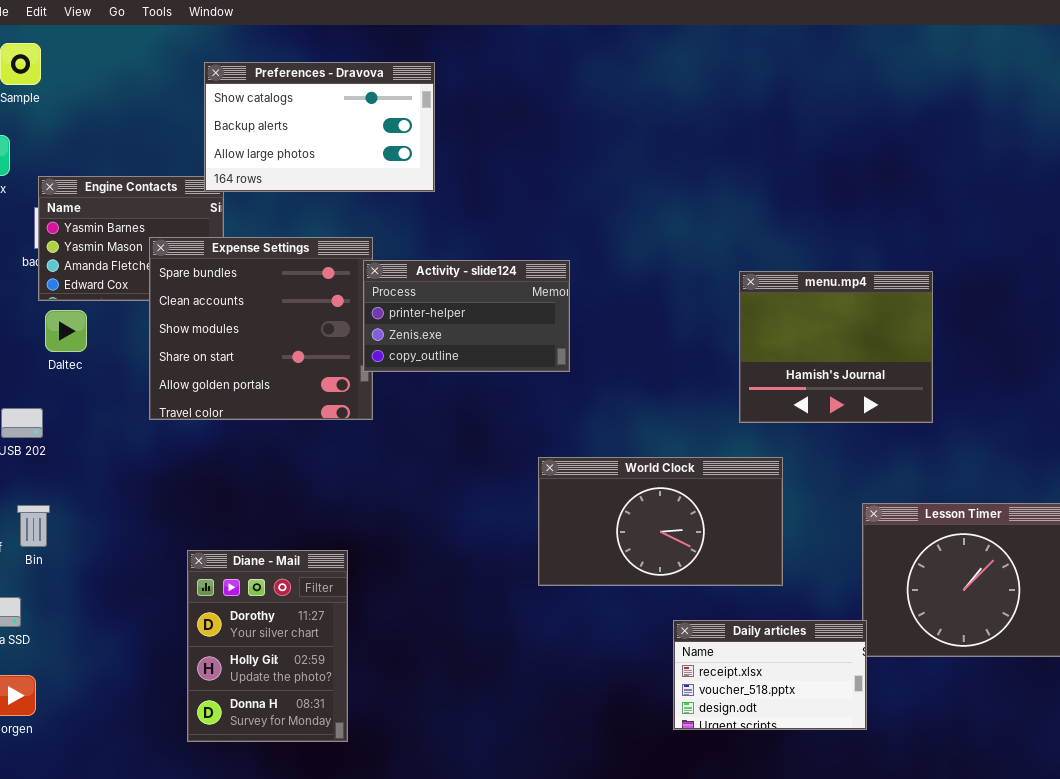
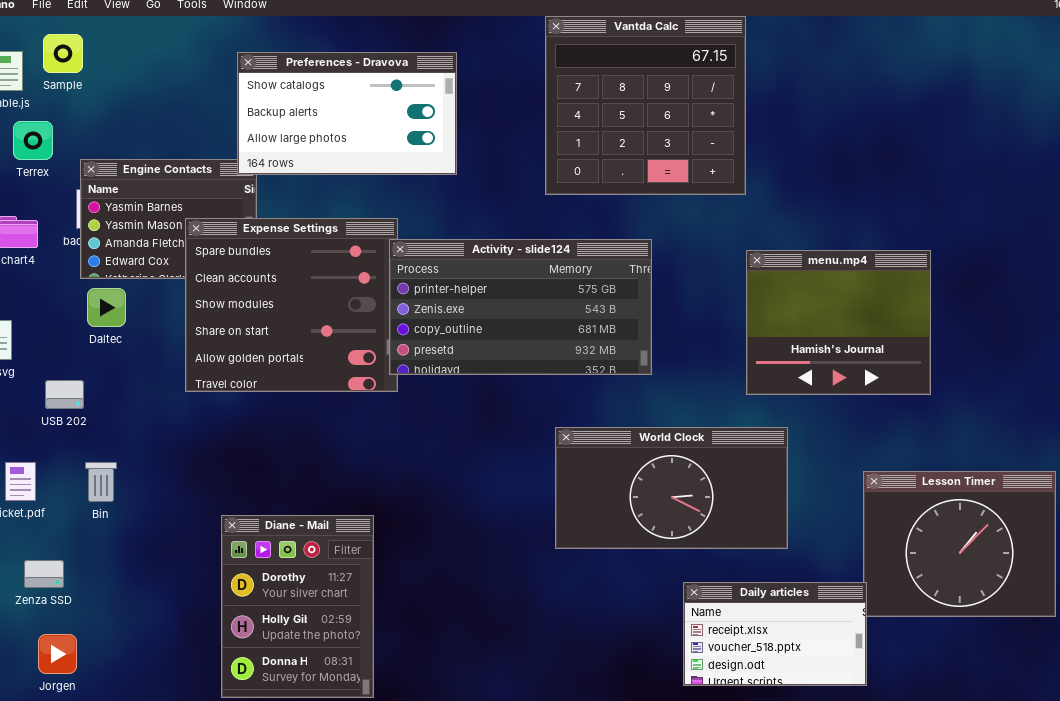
Vantda Calc: none -> [545,16,746,195], opened
Activity - slide124: [363,260,570,372] -> [389,239,652,375], resized
Bin: [17,505,50,547] -> [85,462,117,502], moved

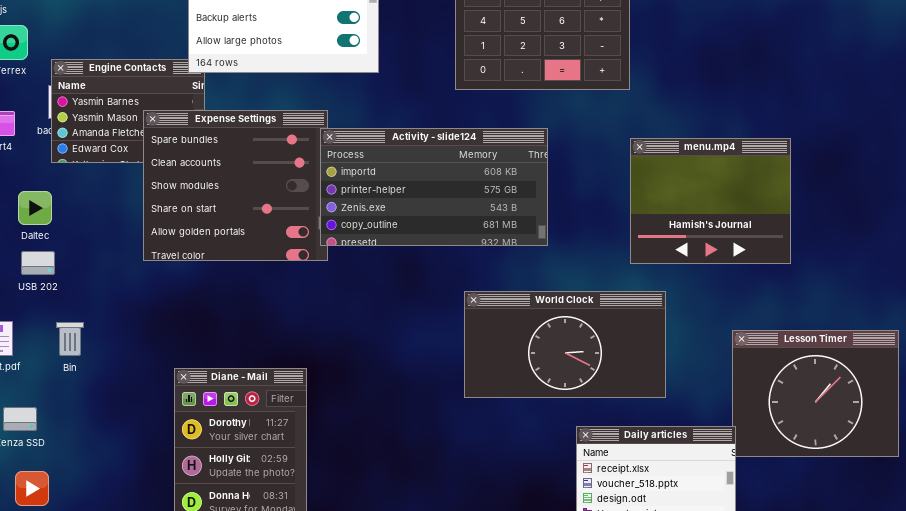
Activity - slide124: [389,239,652,375] -> [320,128,548,246], scrolled up 1 row
Daltec: [87,288,126,327] -> [18,191,52,225], moved

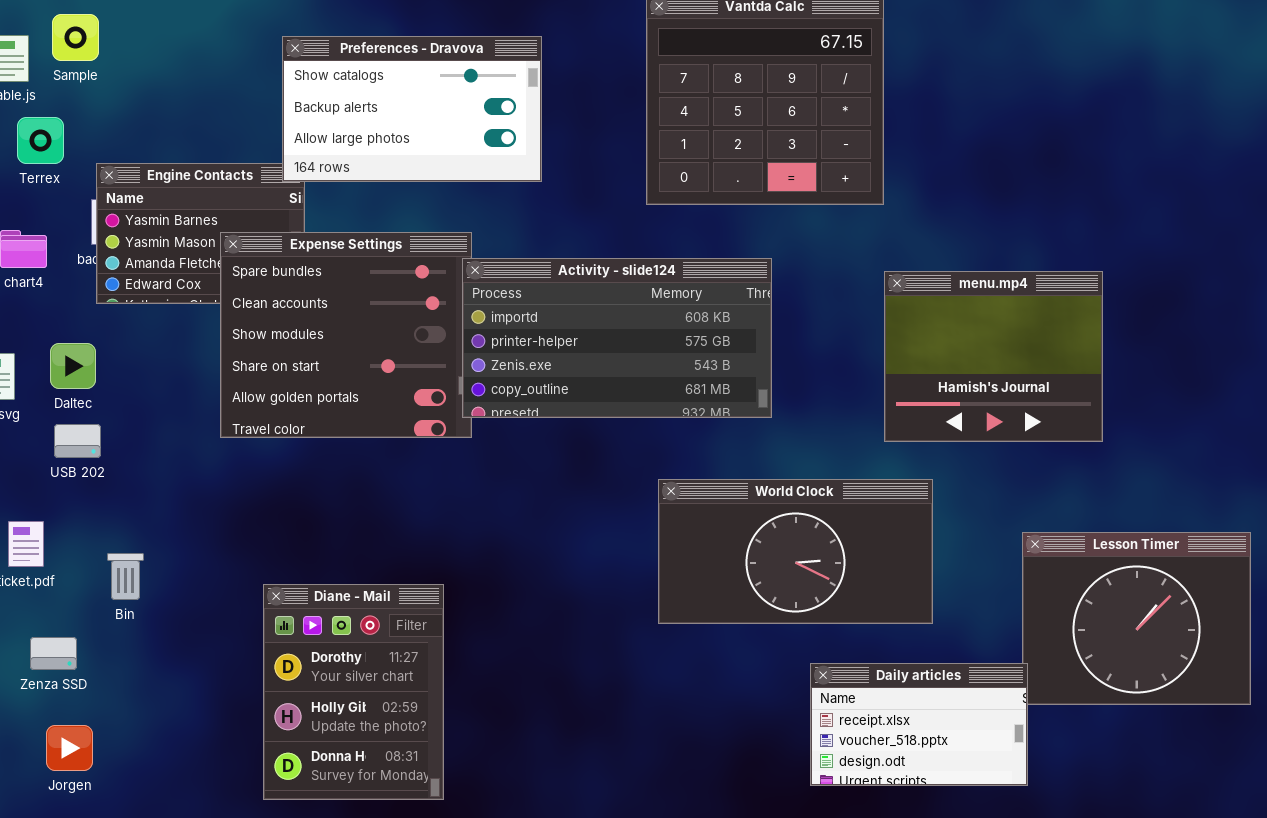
Bin: [56,322,84,356] -> [107,553,144,600], moved

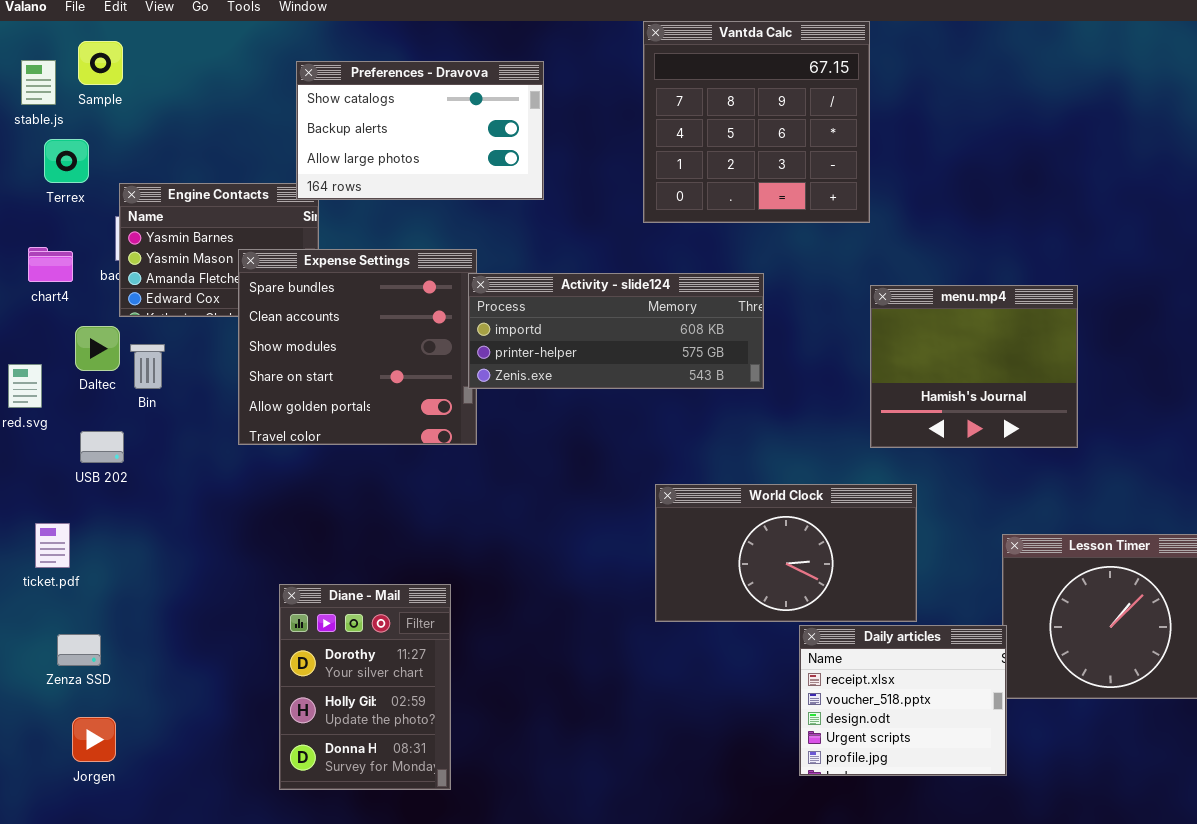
Activity - slide124: [462,258,772,418] -> [468,273,764,389], resized
Daltec: [50,343,96,389] -> [75,326,120,371], moved
Bin: [107,553,144,600] -> [130,344,165,389], moved
Daily articles: [810,663,1028,786] -> [799,625,1007,776], resized

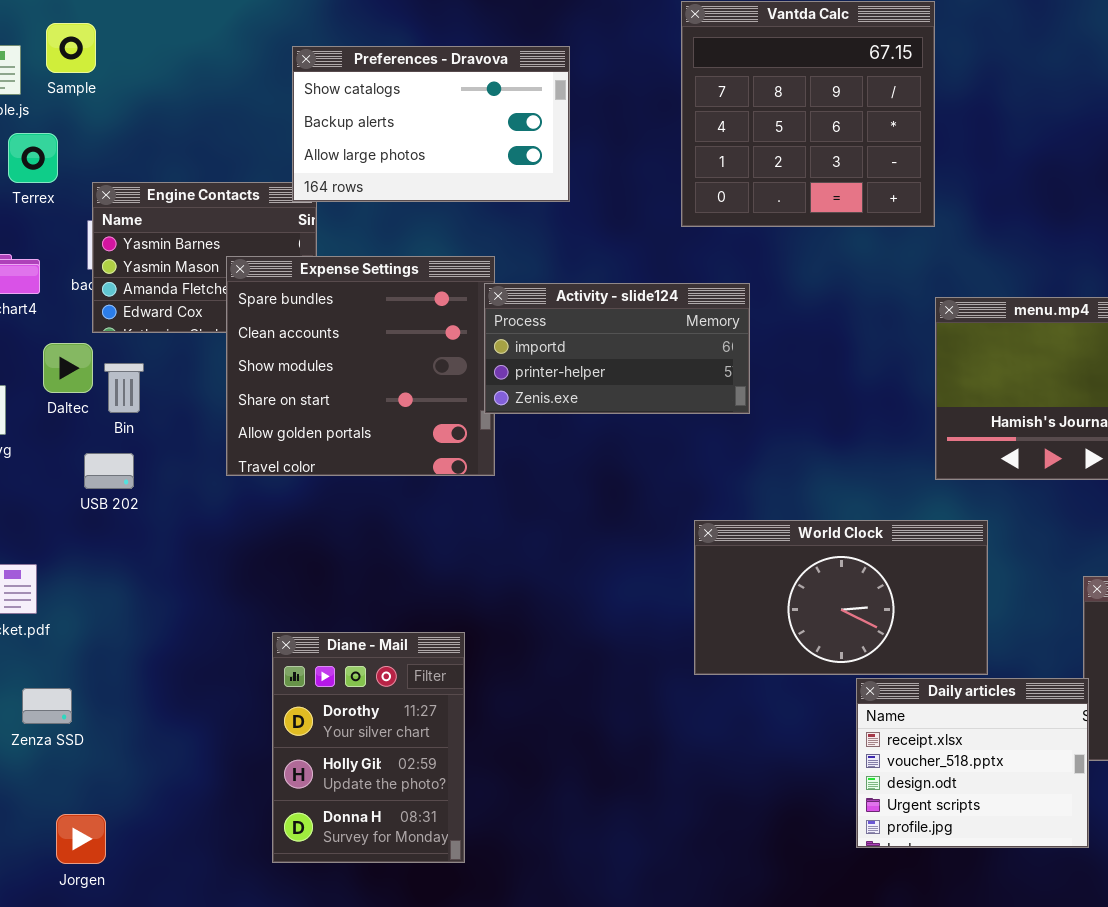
Activity - slide124: [468,273,764,389] -> [484,283,750,414], resized
USB 202: [80,431,124,463] -> [84,453,134,489], moved
Jorgen: [72,717,116,762] -> [56,814,106,864], moved

